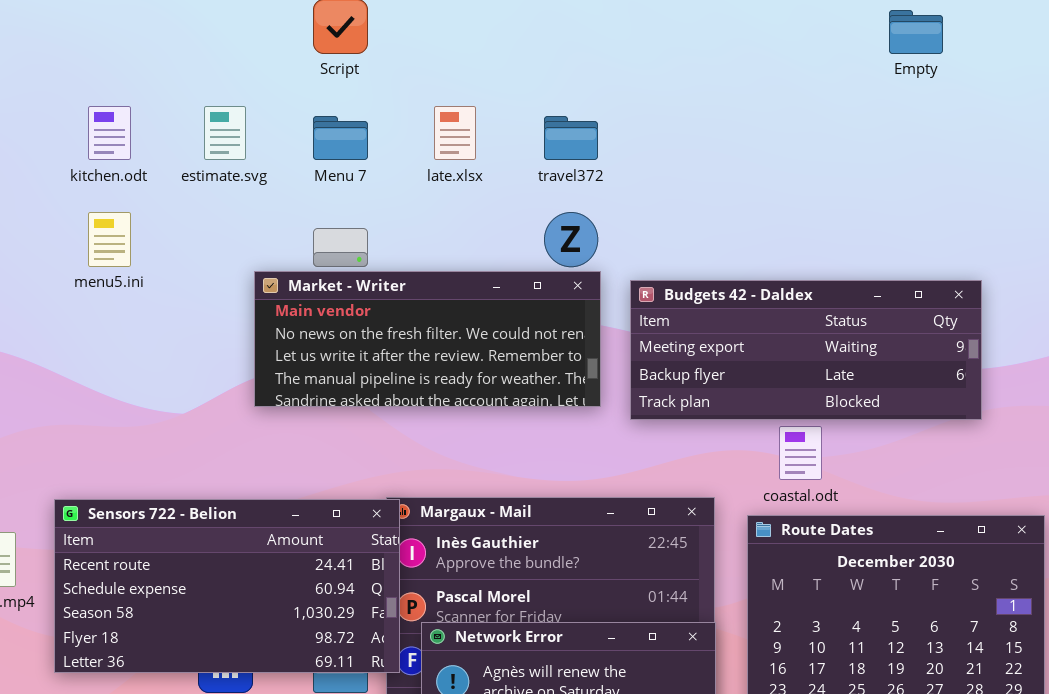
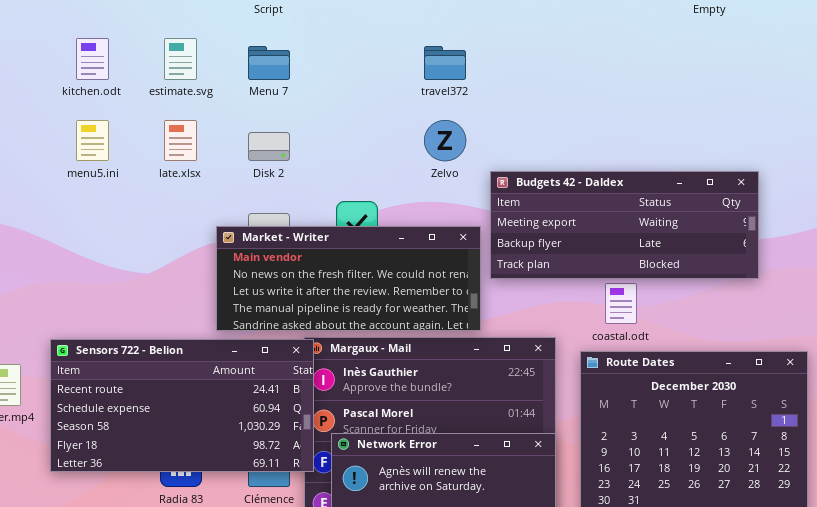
late.xlsx: [434,106,476,160] -> [164,120,197,161], moved
Market - Writer: [254,271,601,407] -> [216,226,481,331], moved

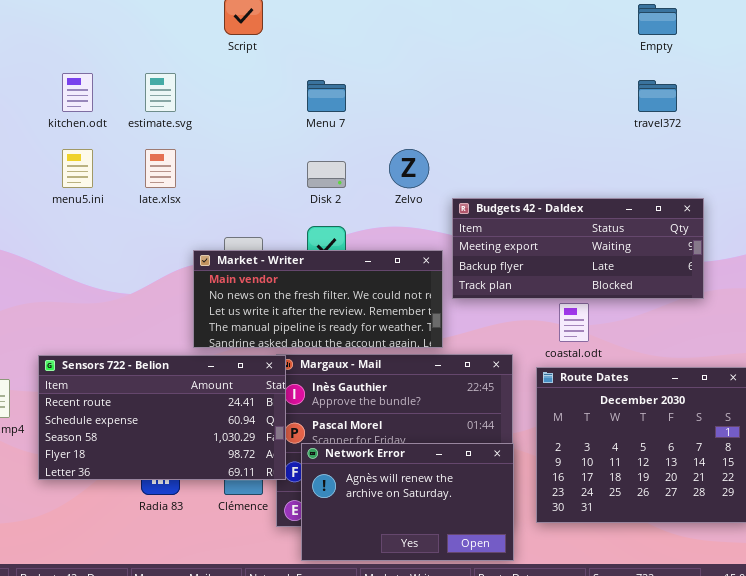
Menu 7: [248,46,290,80] -> [307,80,346,112], moved
travel372: [424,46,466,80] -> [638,80,677,112], moved
Disk 2: [248,132,290,161] -> [307,161,346,188], moved

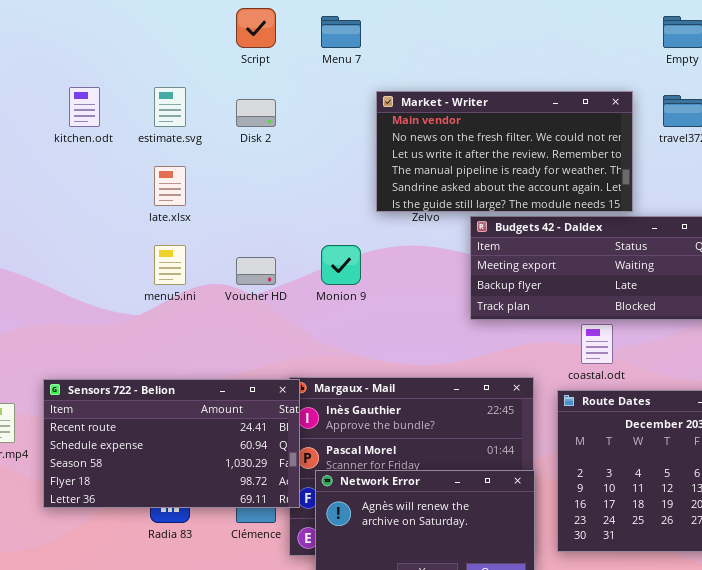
Menu 7: [307,80,346,112] -> [321,16,361,48], moved
menu5.ini: [62,149,93,188] -> [154,245,186,285], moved
Disk 2: [307,161,346,188] -> [236,99,276,127], moved
Market - Writer: [193,250,443,348] -> [376,91,633,212], moved, resized

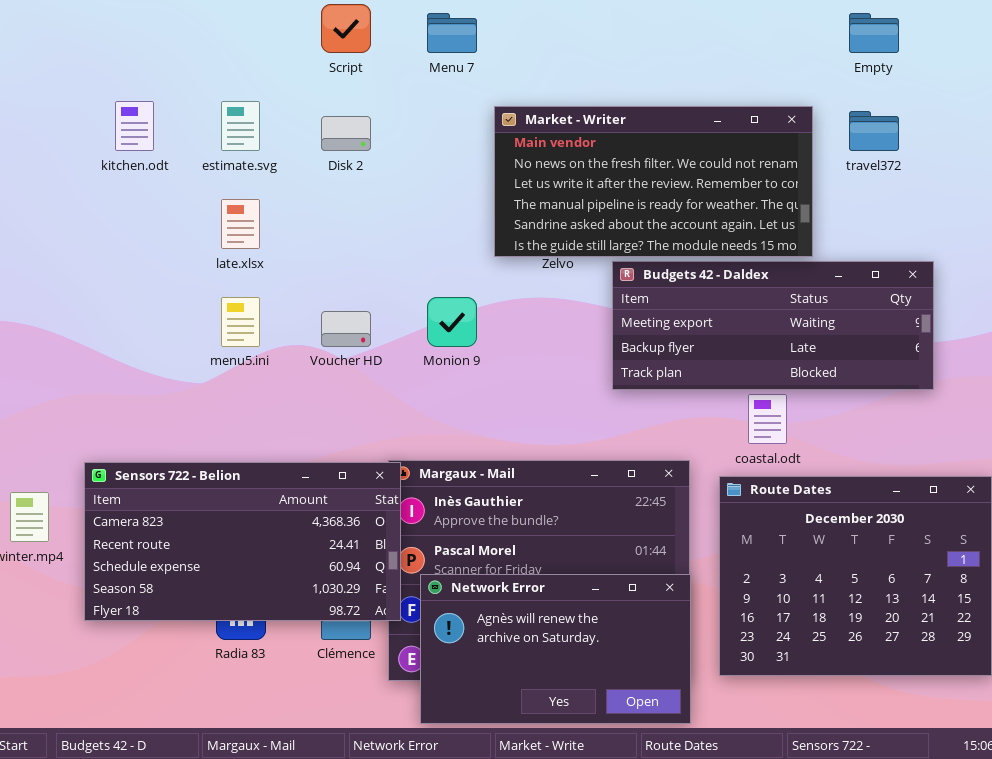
Sensors 722 - Belion: [43,379,300,508] -> [84,462,401,621], scrolled up 1 row

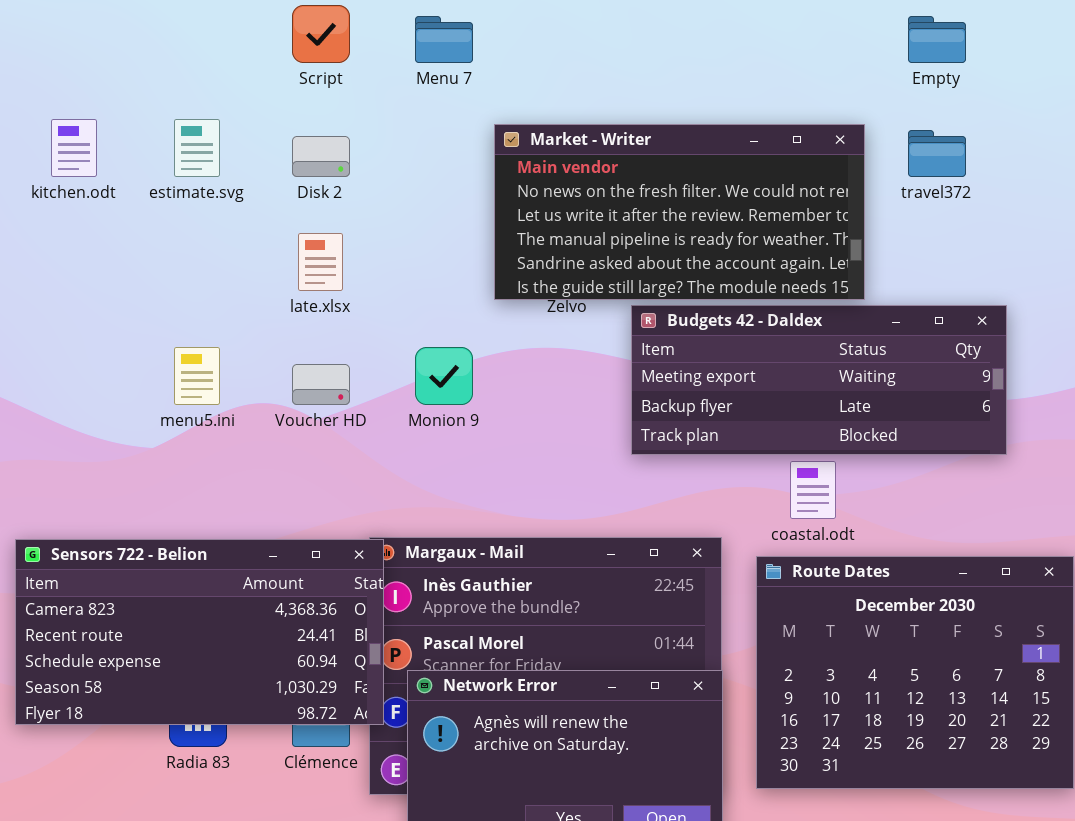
late.xlsx: [221,199,260,249] -> [298,233,343,291], moved

